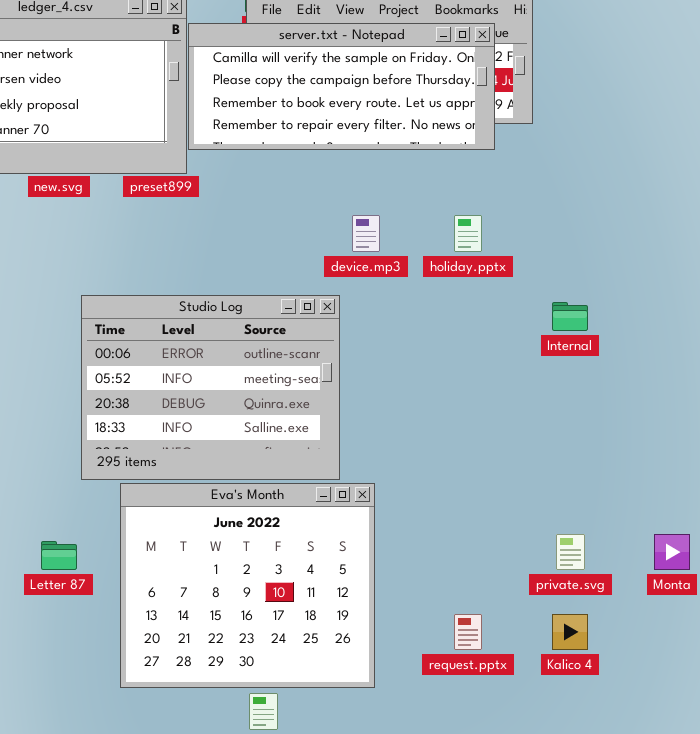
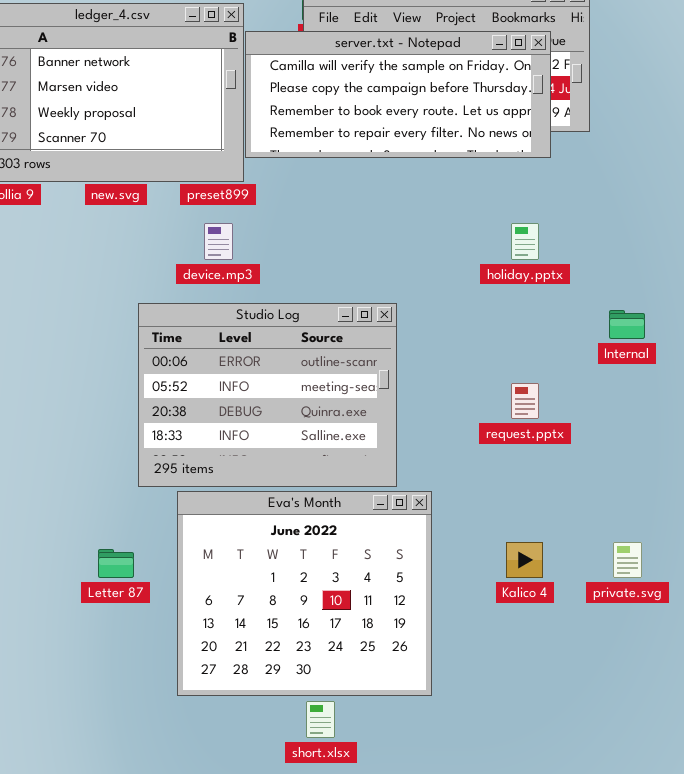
device.mp3: [352,215,380,252] -> [204,223,233,260], moved
request.pptx: [454,614,482,650] -> [511,383,539,419], moved
Kalico 4: [552,614,588,650] -> [506,542,543,578], moved

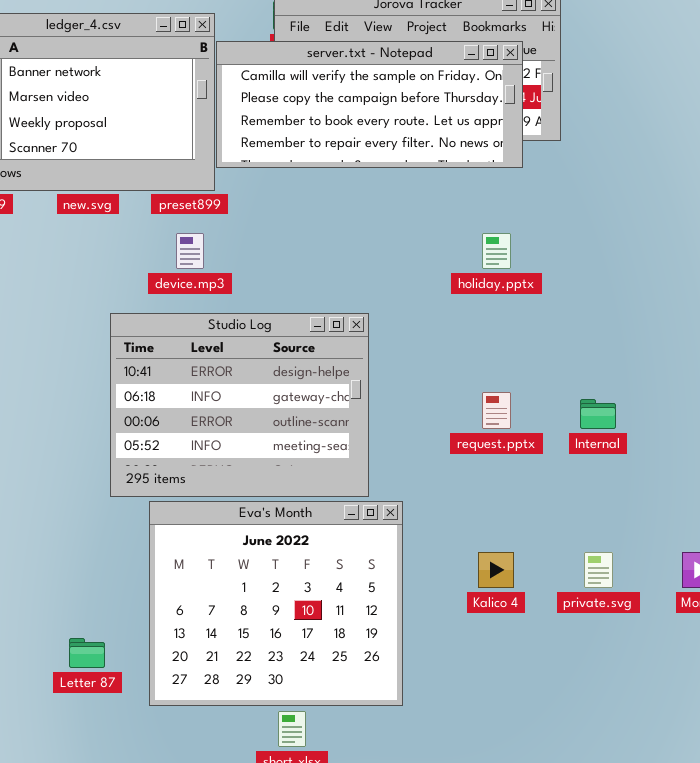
Studio Log: [138,303,397,487] -> [110,313,369,497], scrolled up 2 rows
Internal: [609,310,645,339] -> [580,399,616,429], moved
Letter 87: [98,549,134,578] -> [69,638,105,668], moved

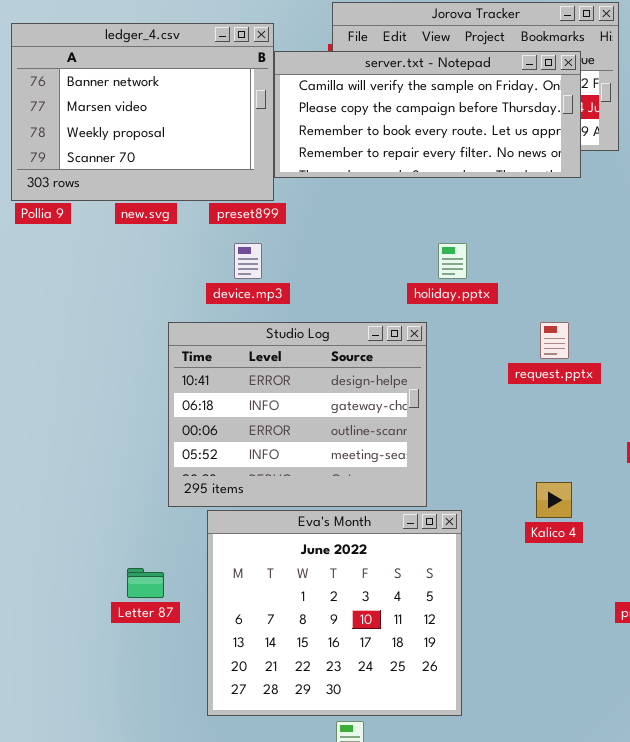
holiday.pptx: [482,233,511,269] -> [438,243,467,279], moved
request.pptx: [482,392,511,429] -> [540,322,569,359], moved
Kalico 4: [478,552,514,588] -> [536,482,572,518], moved
Letter 87: [69,638,105,668] -> [127,568,164,598], moved

